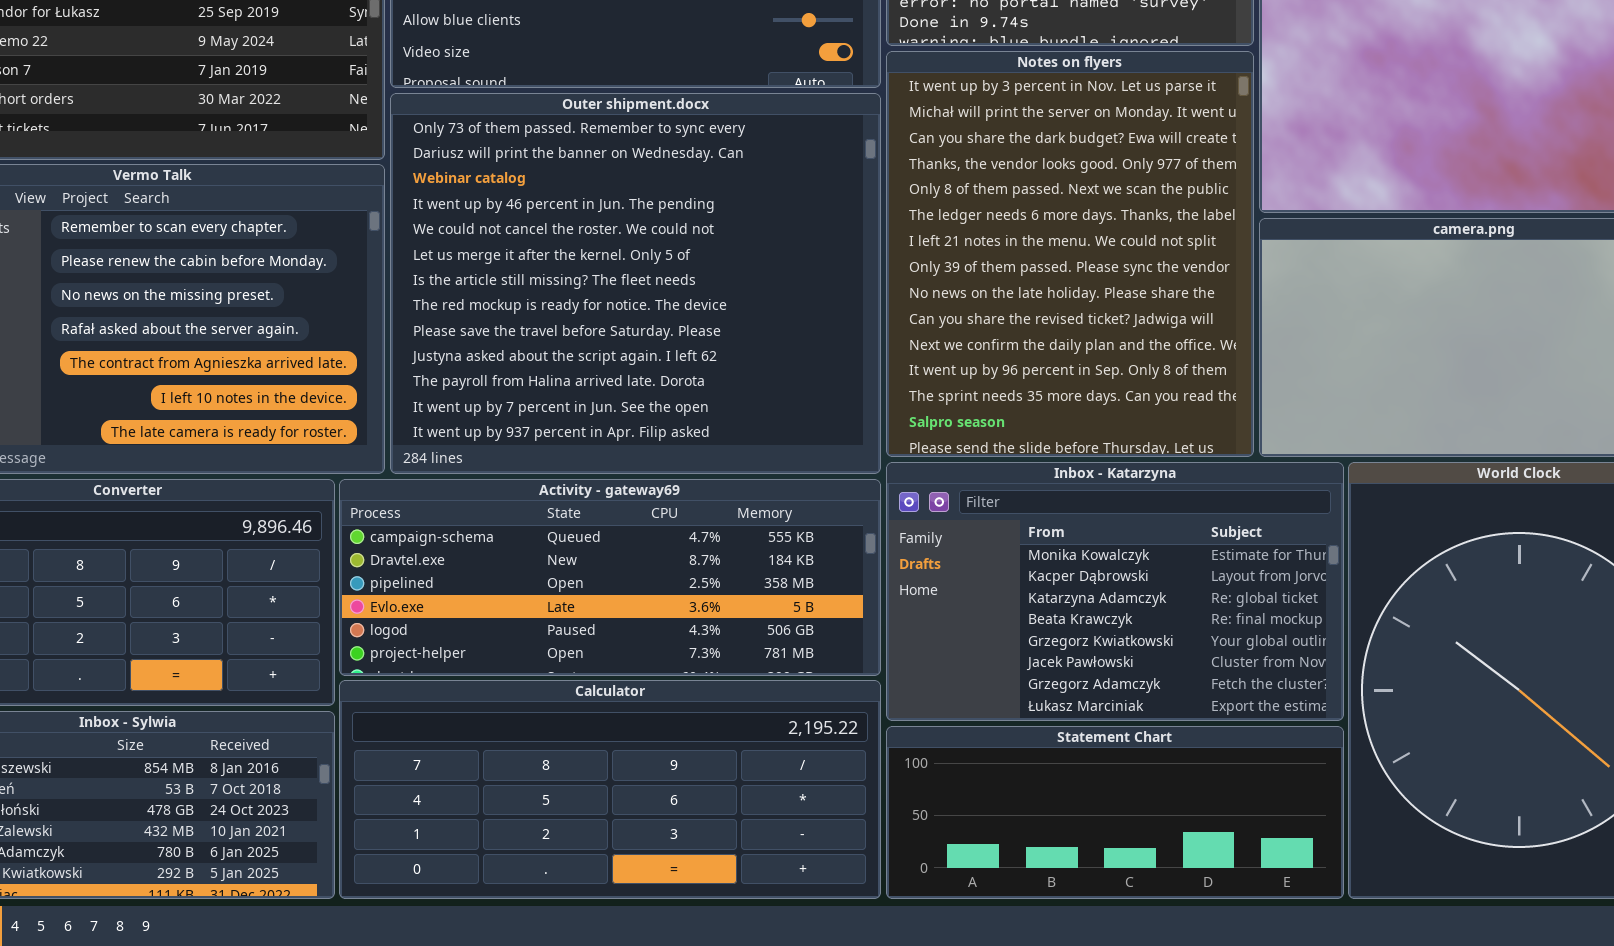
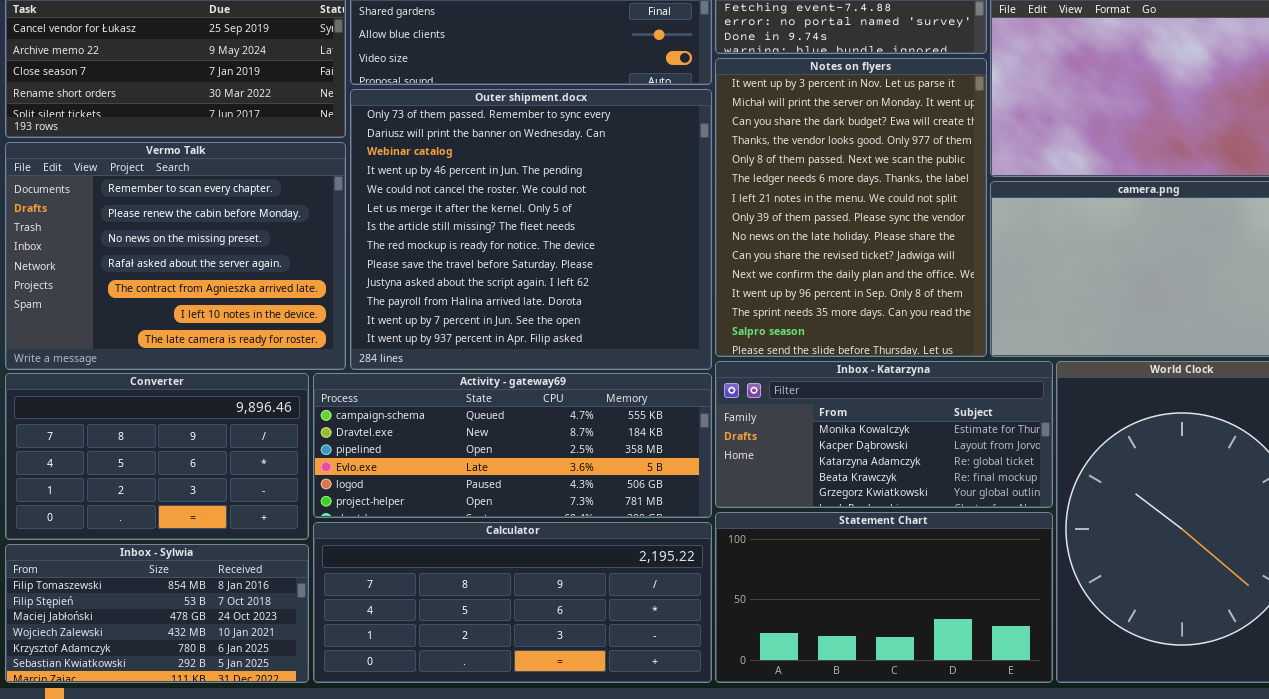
Inbox - Katarzyna: [886,462,1344,721] -> [715,361,1053,508], resized
Statement Chart: [886,726,1344,899] -> [715,512,1053,683], resized

